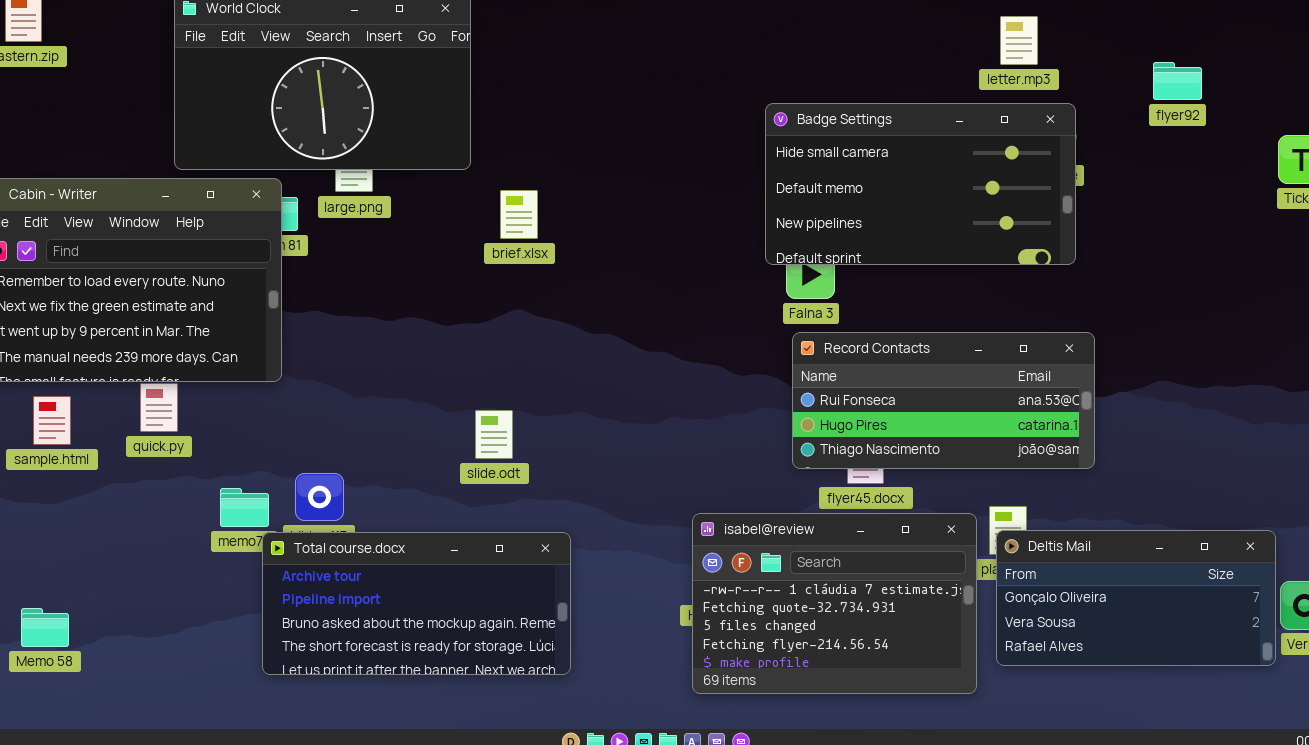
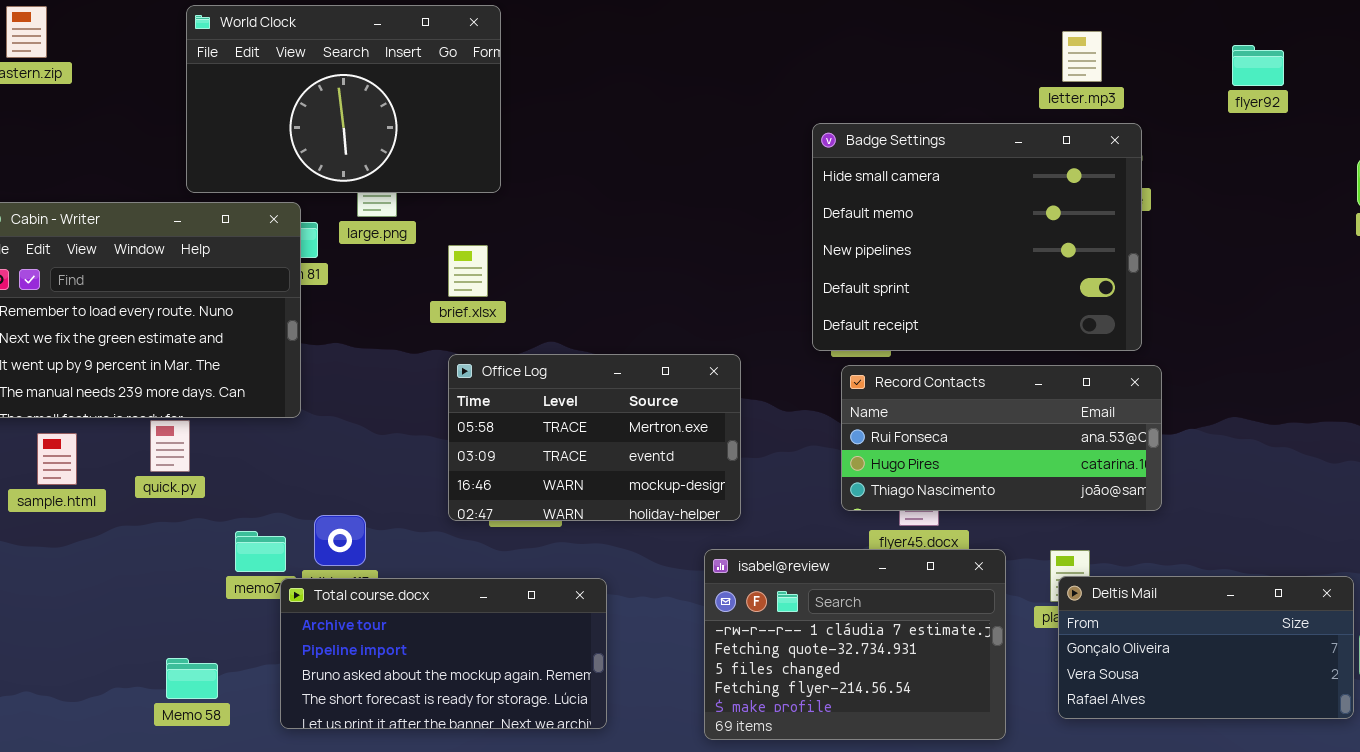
flyer92: [1153,62,1202,100] -> [1232,45,1284,86], moved
Badge Settings: [765,103,1076,265] -> [812,123,1142,351], resized
brief.xlsx: [500,190,538,239] -> [448,245,488,297], moved
Office Log: none -> [448,354,741,521], opened
isabel@review: [692,513,977,694] -> [704,549,1006,740], moved
Memo 58: [21,608,69,647] -> [166,658,218,699], moved

